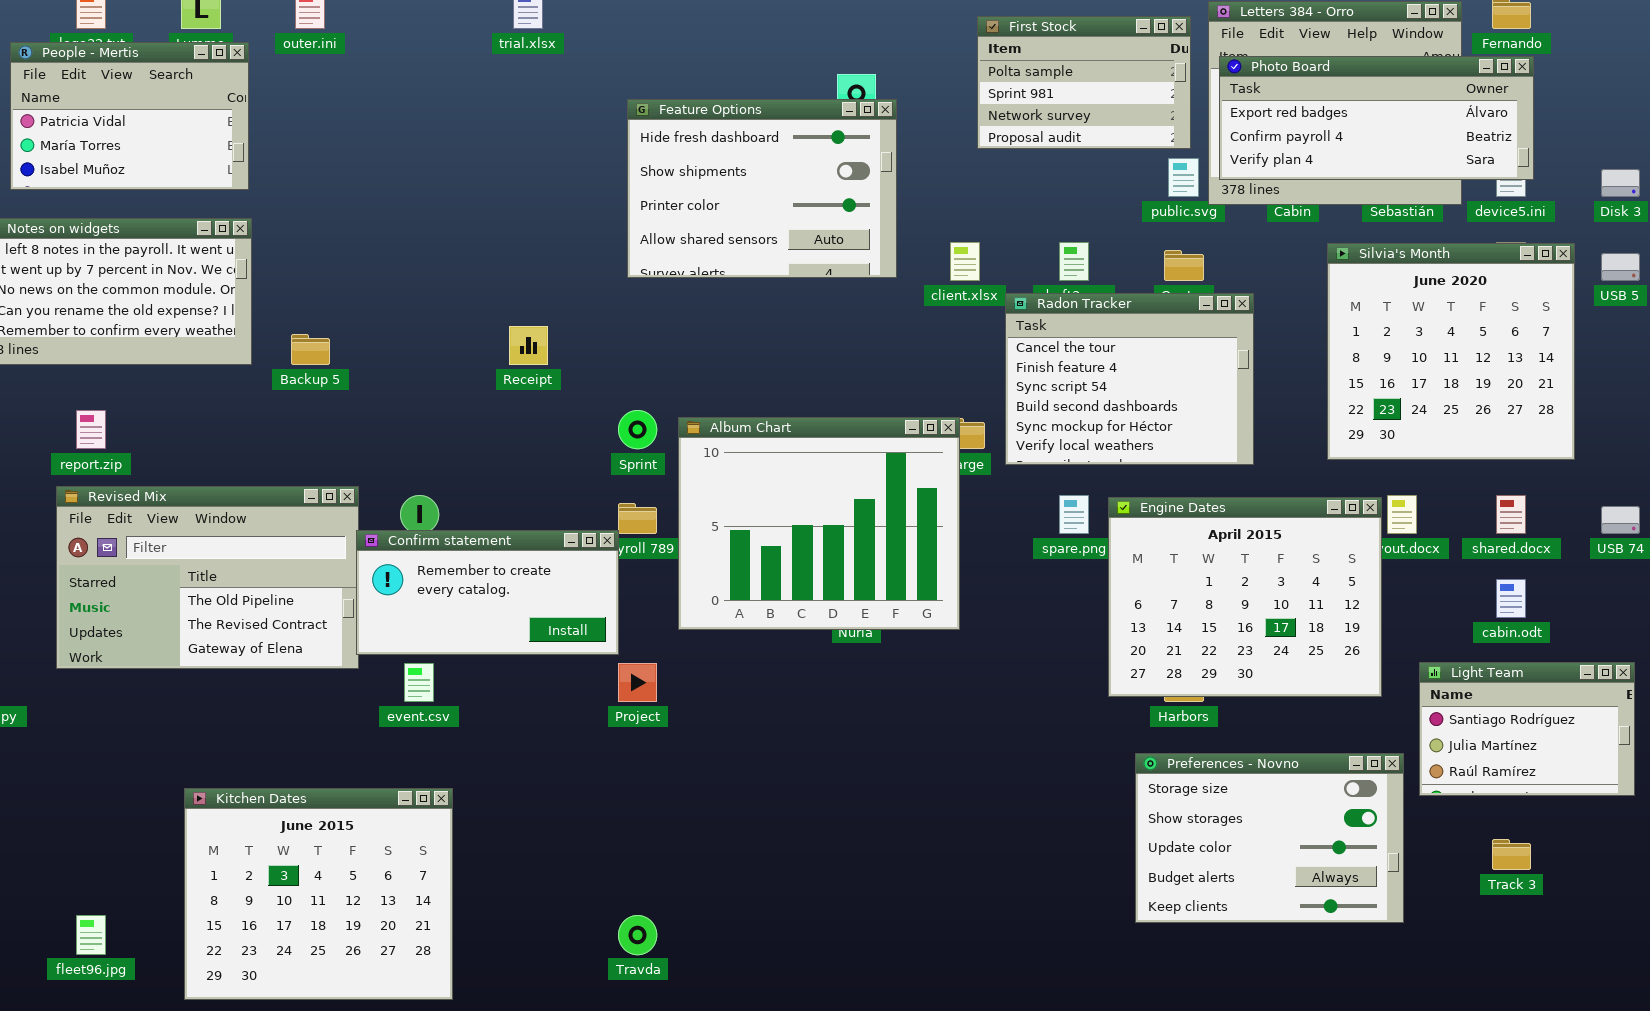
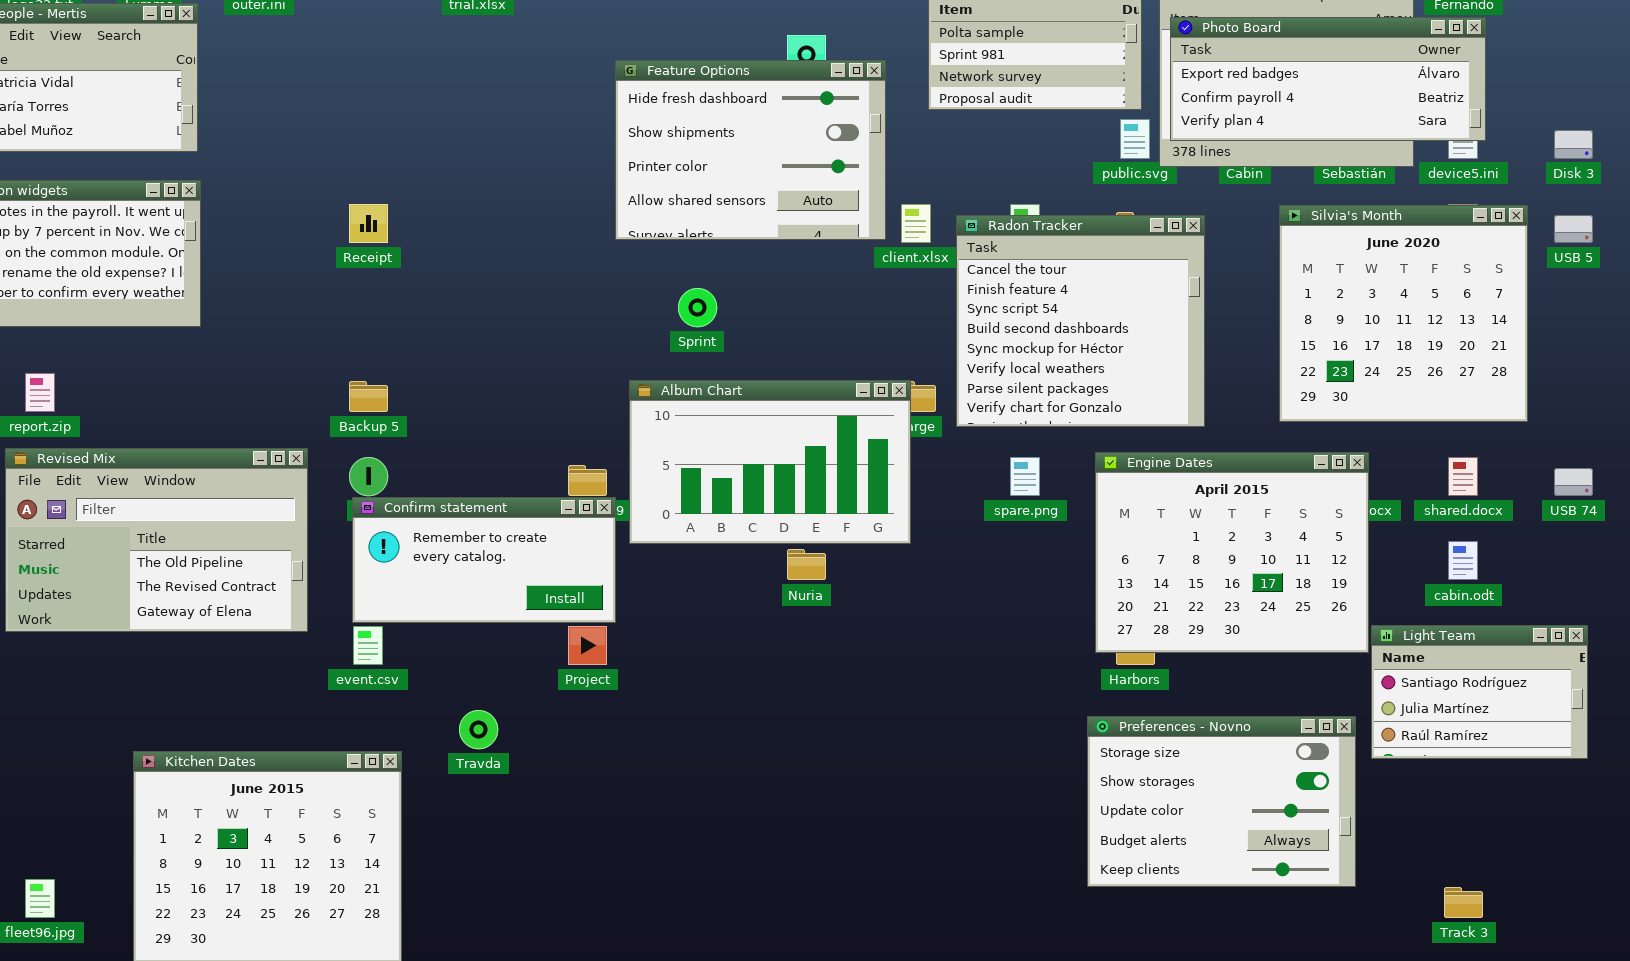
Feature Options: [627,99,897,278] -> [615,60,886,240], moved
Radon Tracker: [1005,293,1254,465] -> [956,215,1205,427], resized
Receipt: [509,326,548,365] -> [349,204,388,243], moved
Backup 5: [291,334,330,365] -> [349,381,388,412], moved
Sprint: [618,410,657,449] -> [678,288,717,327], moved
Album Chart: [678,417,960,630] -> [629,380,911,544], resized
Engine Dates: [1108,497,1382,697] -> [1095,452,1369,653], moved
Confirm statement: [356,530,619,655] -> [352,497,616,623], moved
Track 3: [1492,839,1531,870] -> [1444,887,1483,918], moved
Travda: [618,915,657,955] -> [459,710,498,749], moved

